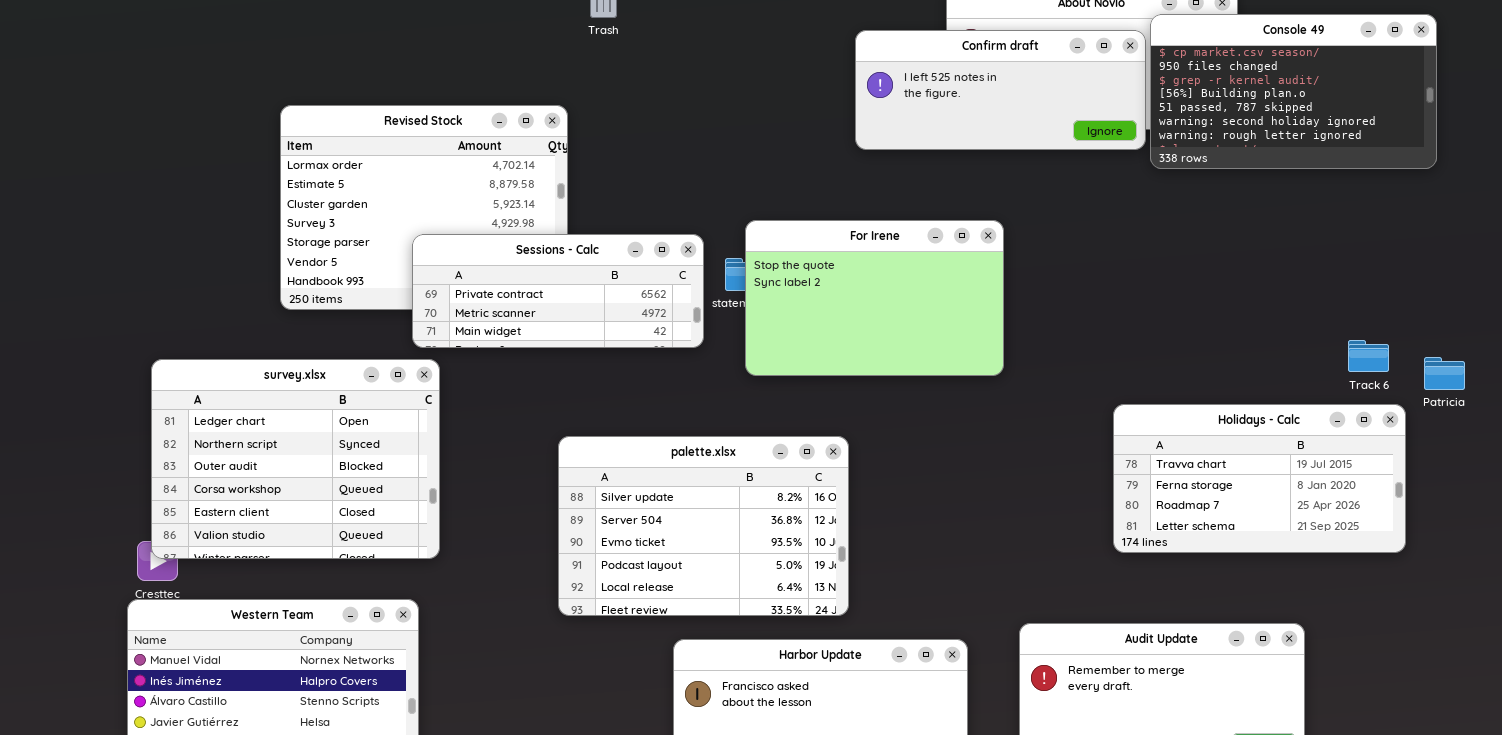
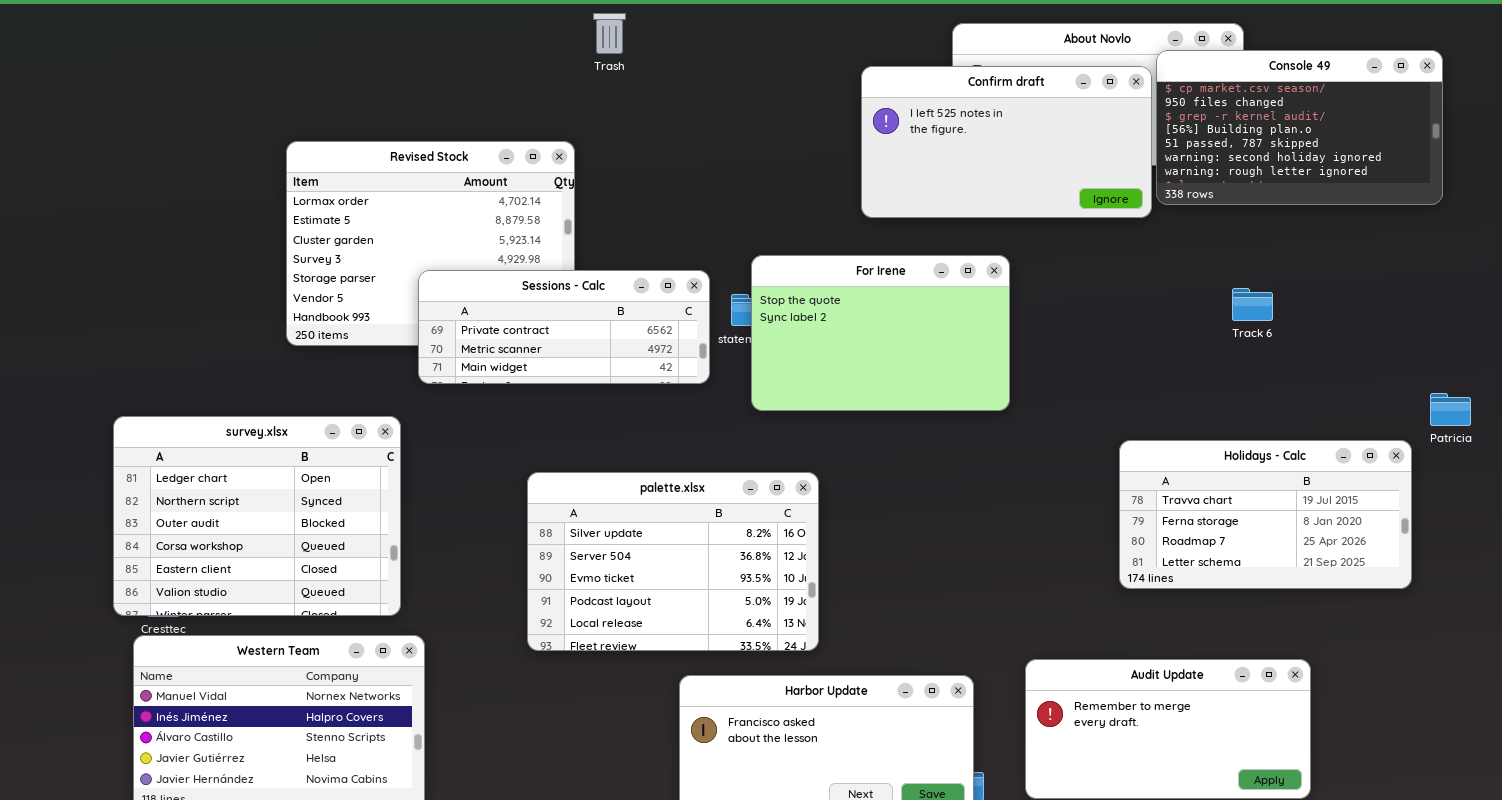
Confirm draft: [855,30,1146,150] -> [861,66,1152,218], resized
Track 6: [1348,340,1389,372] -> [1232,288,1273,321], moved
survey.xlsx: [151,359,440,559] -> [113,416,401,616], moved
palette.xlsx: [558,436,849,616] -> [527,472,819,651], moved

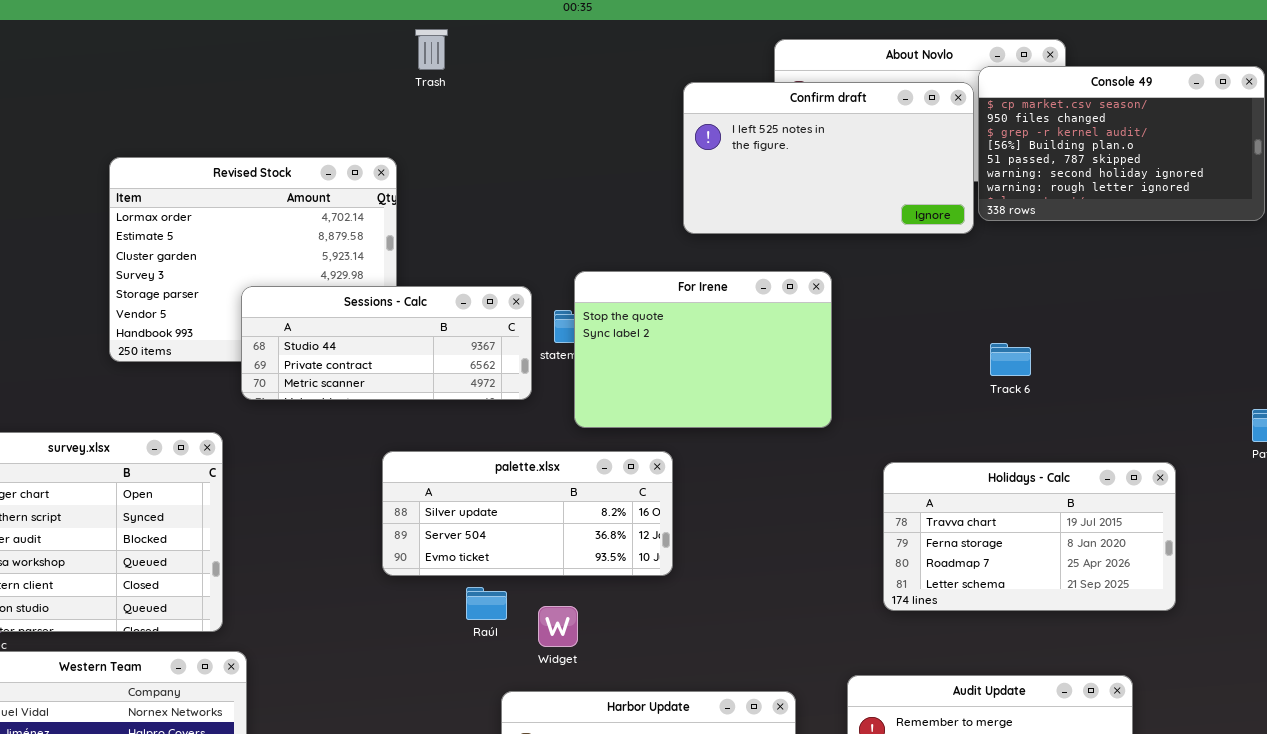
Sessions - Calc: [418,270,710,384] -> [241,286,532,400], scrolled up 1 row
Track 6: [1232,288,1273,321] -> [990,343,1031,376], moved
Holidays - Calc: [1119,440,1412,589] -> [883,462,1176,611], moved
palette.xlsx: [527,472,819,651] -> [382,451,673,576], moved, resized

